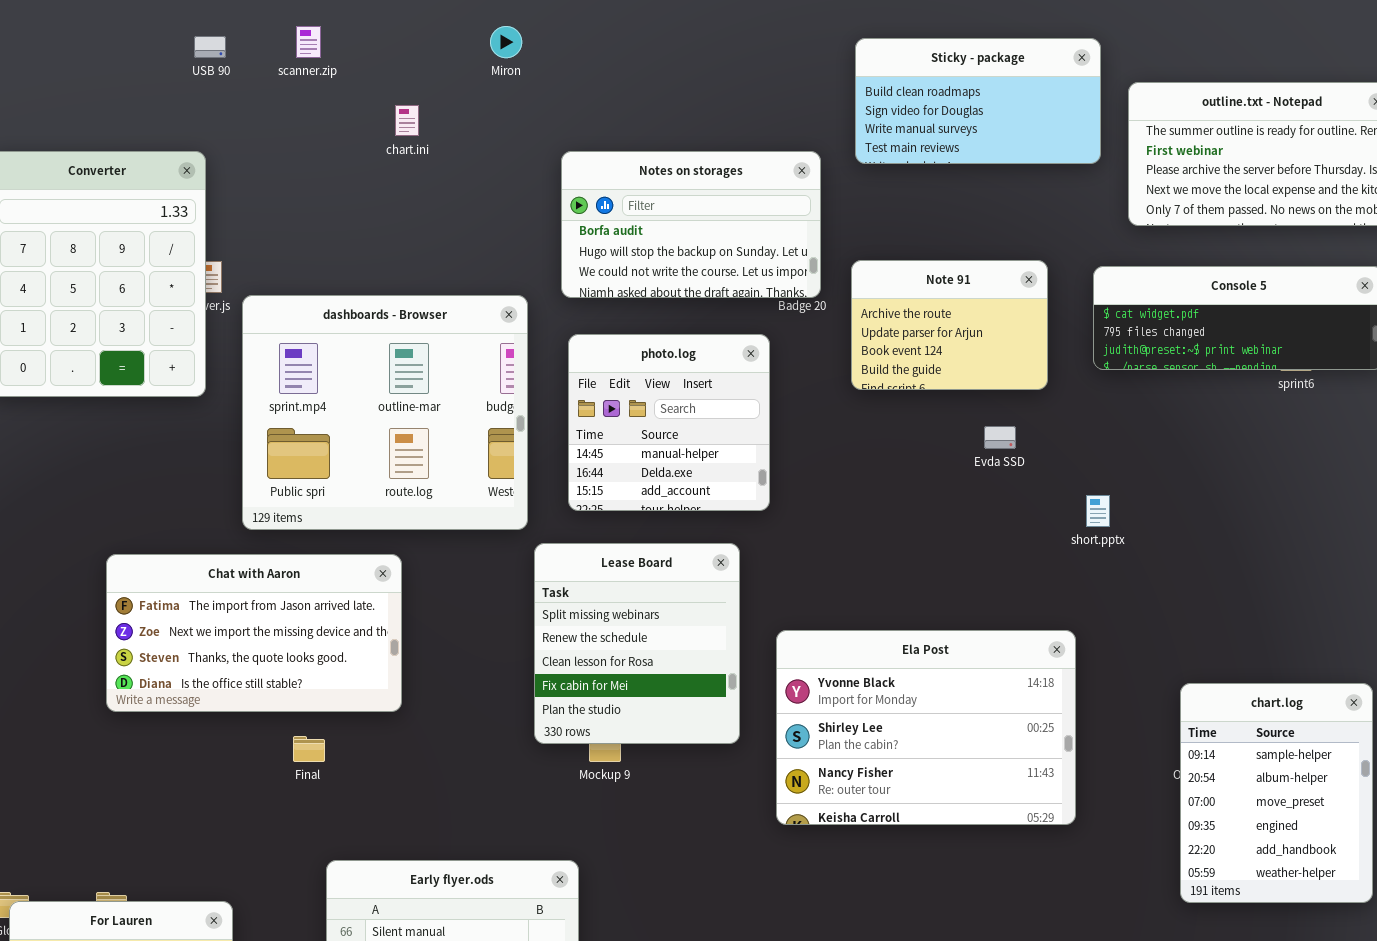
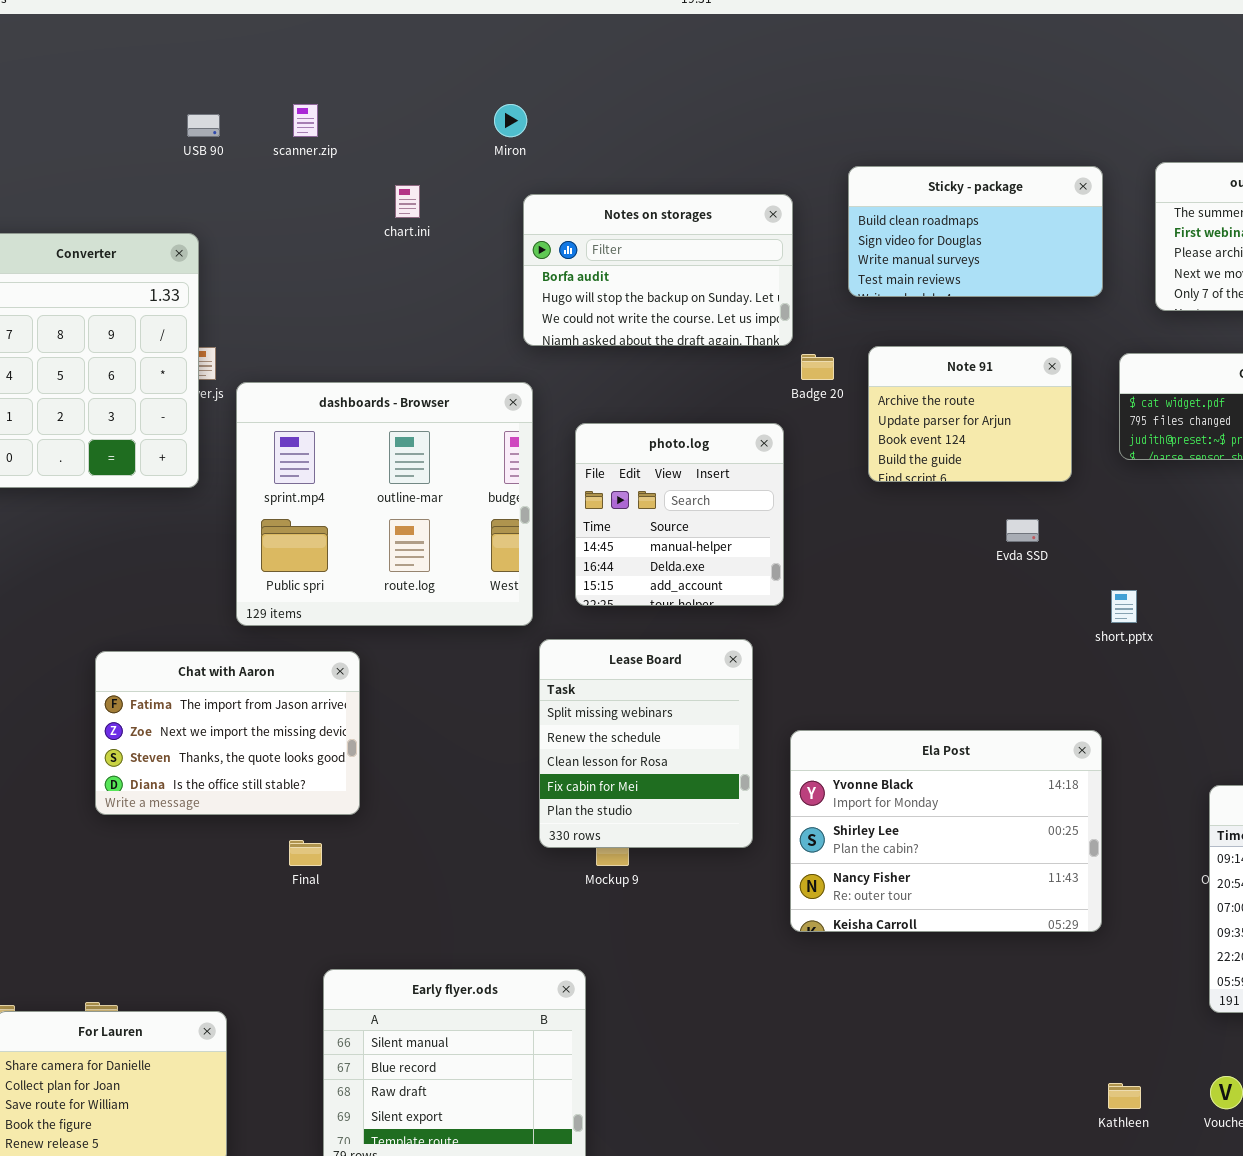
Sticky - package: [855,38,1101,164] -> [848,166,1103,297], moved
Notes on storages: [561,151,821,298] -> [523,194,793,346], moved
Chat with Aaron: [106,554,402,712] -> [95,651,360,815], resized

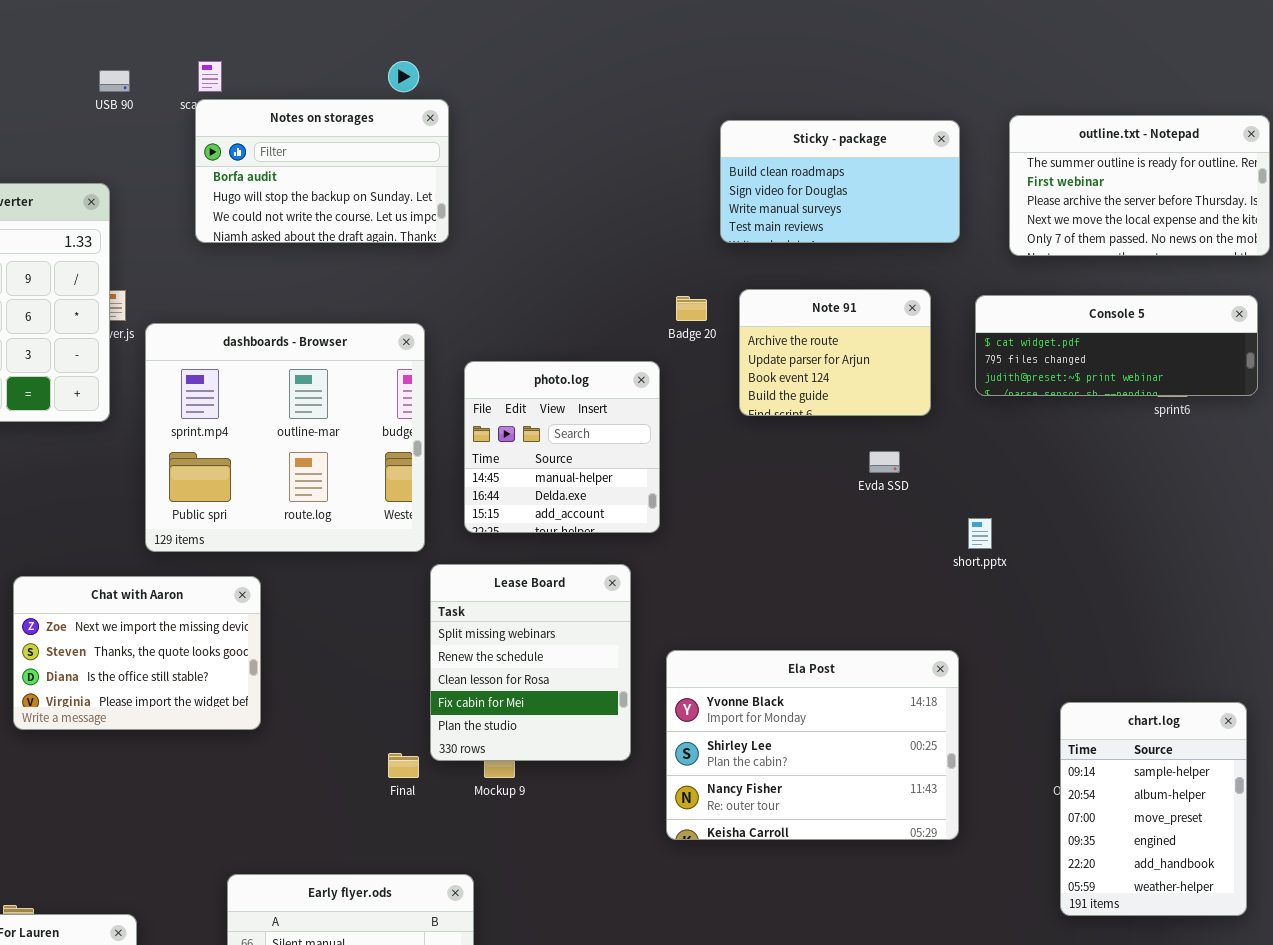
Notes on storages: [523,194,793,346] -> [195,99,449,243], moved
Chat with Aaron: [95,651,360,815] -> [13,576,261,730], scrolled down 1 row
Final: [289,840,322,866] -> [388,753,419,778], moved

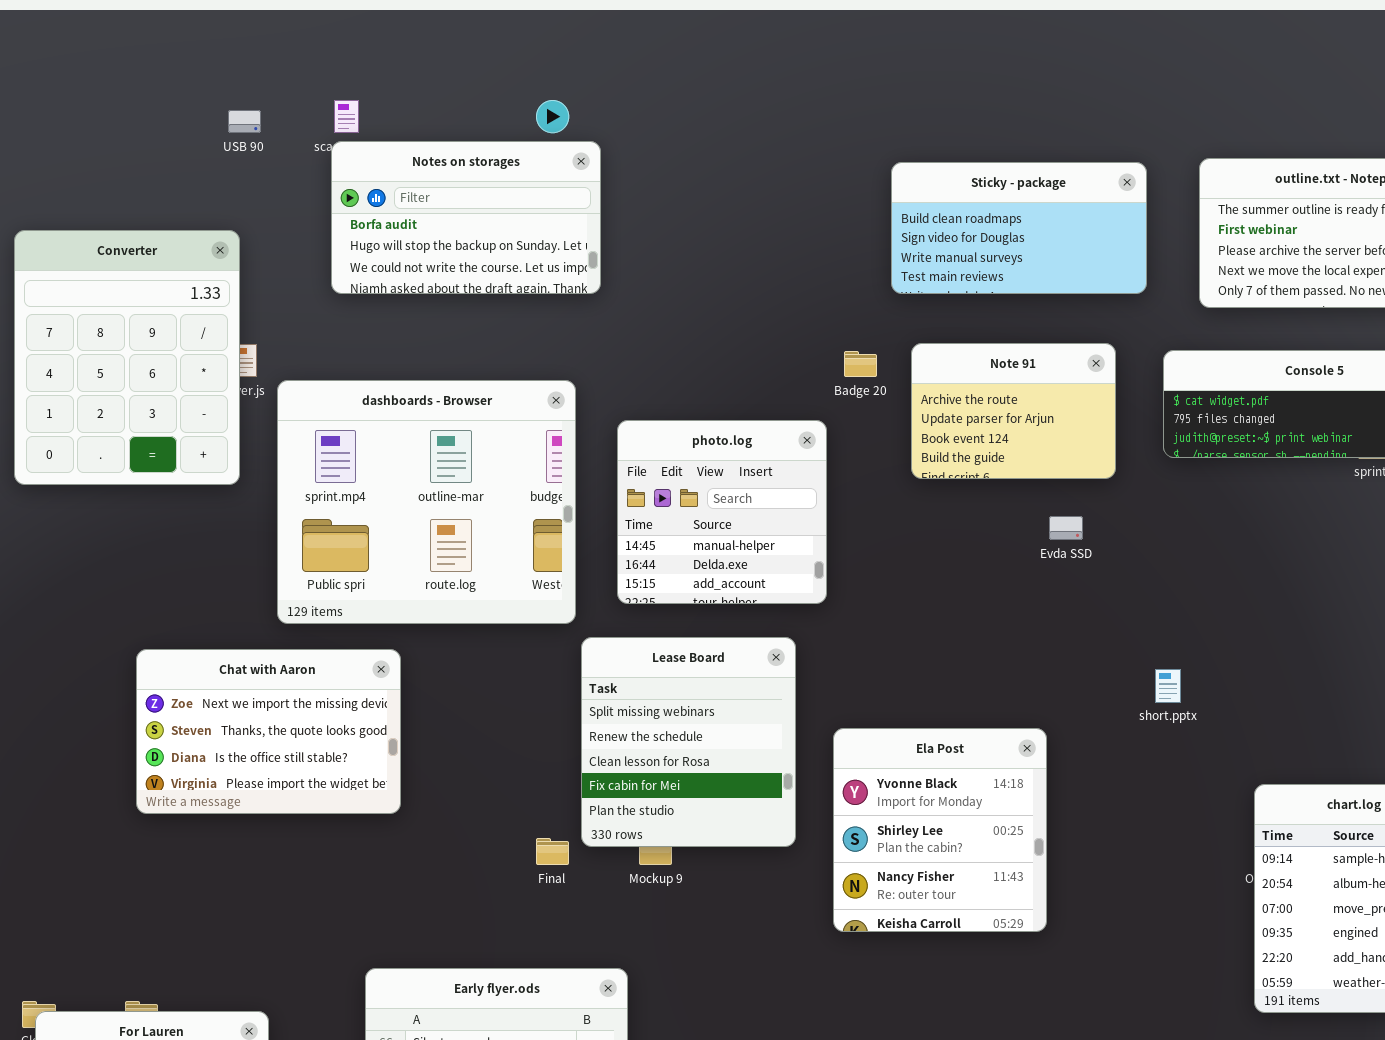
short.pptx: [968,518,992,549] -> [1155,669,1181,703], moved
Ela Post: [666,650,959,840] -> [833,728,1047,932], resized

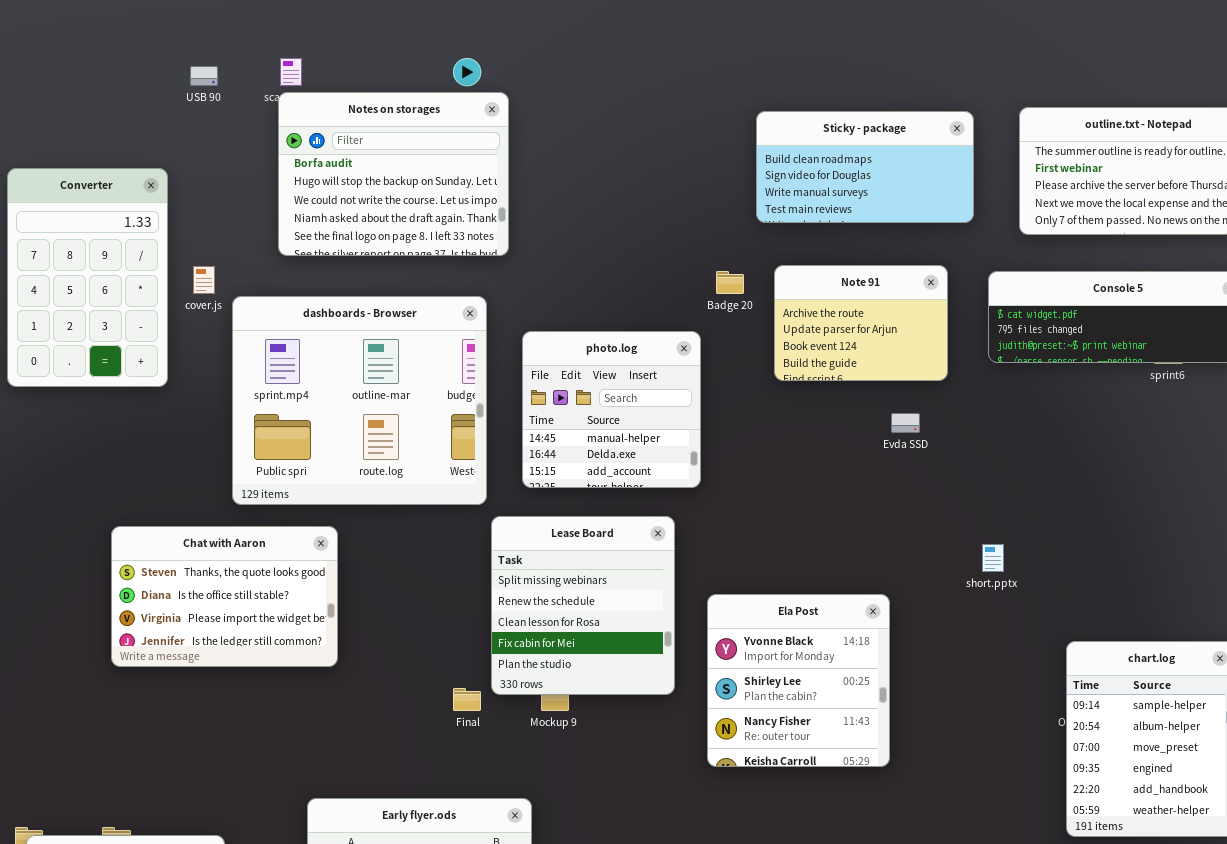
Notes on storages: [331,141,601,294] -> [278,92,509,256], resized
Converter: [14,230,240,485] -> [7,168,168,387], resized
Chat with Aaron: [136,649,401,814] -> [111,526,338,667], scrolled down 1 row

